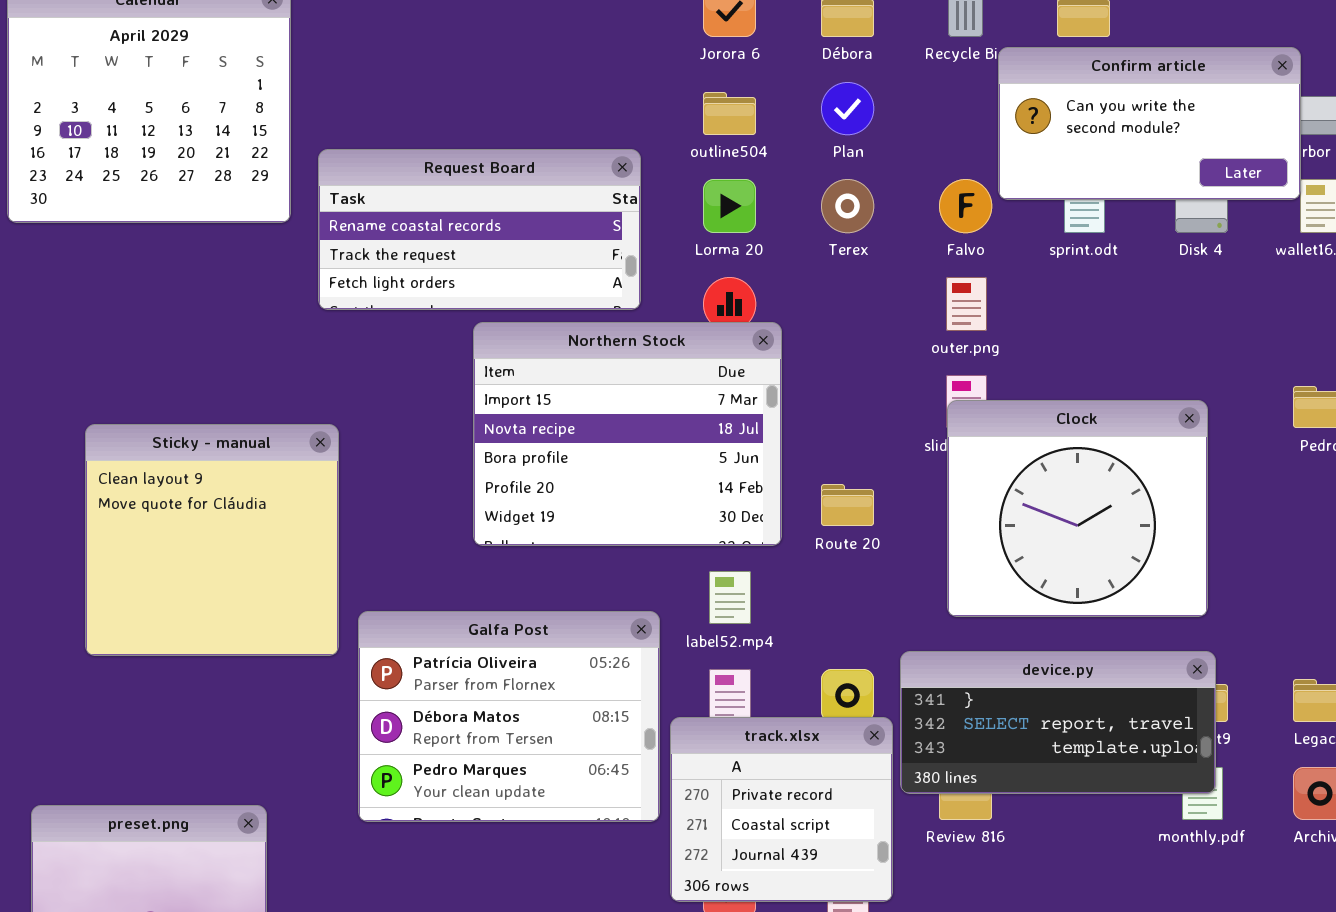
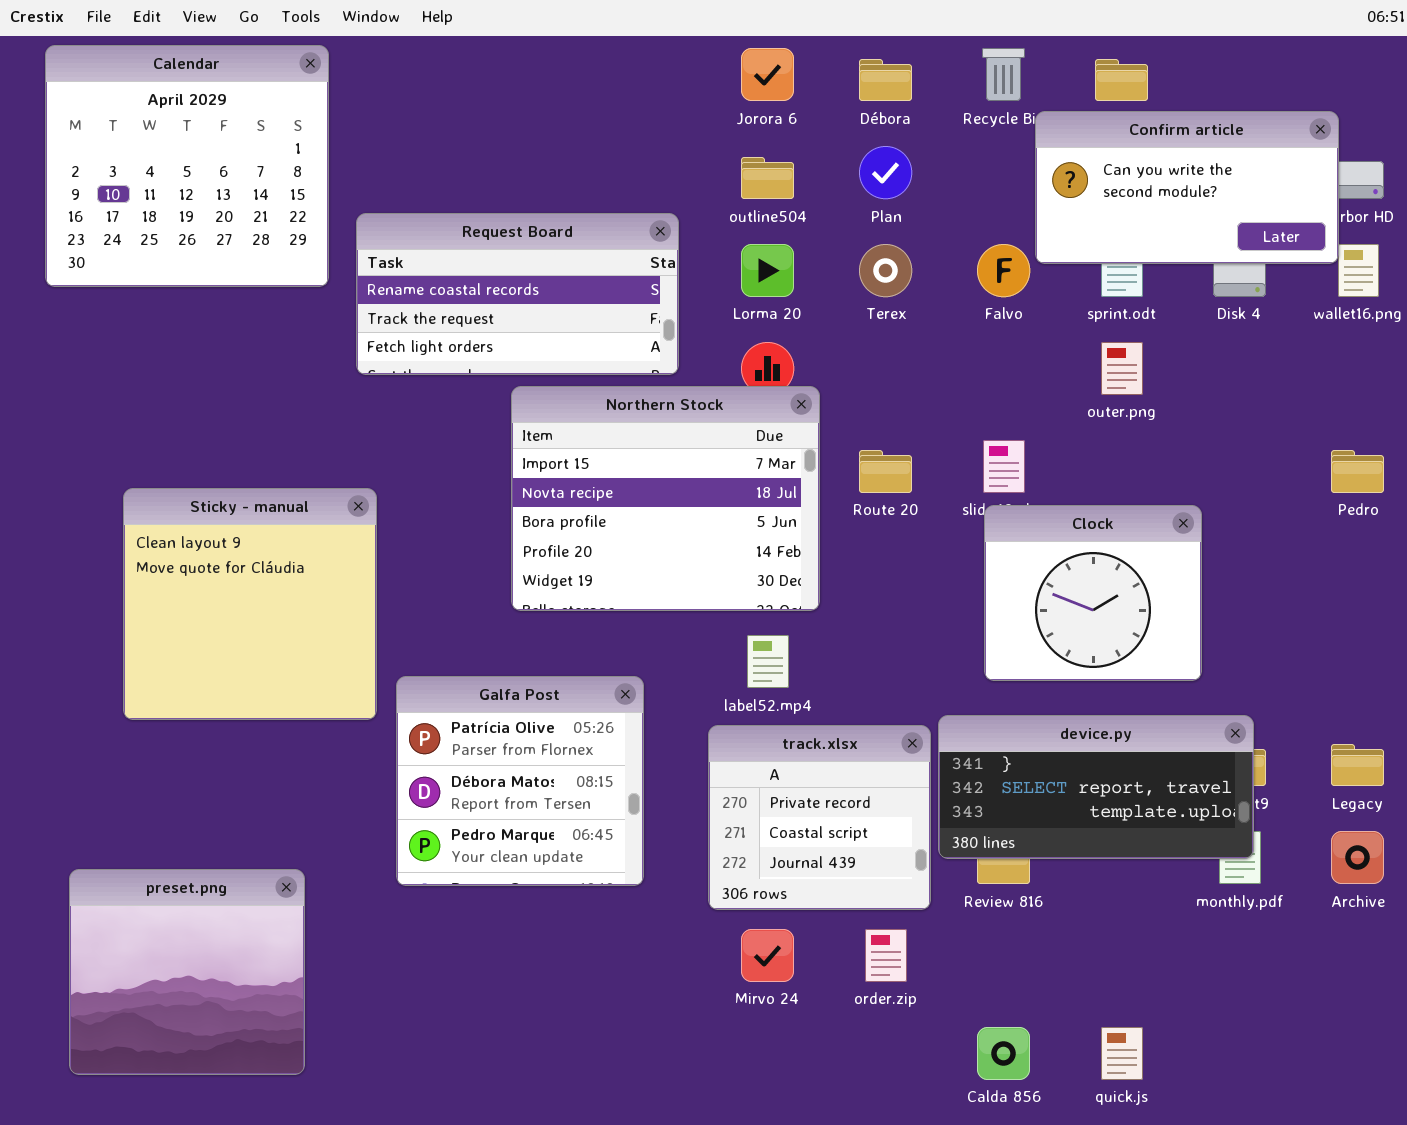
outer.png: [946,277,987,331] -> [1101,342,1143,395], moved
Clock: [947,400,1208,617] -> [984,505,1202,681], resized
Route 20: [821,484,874,526] -> [859,450,912,493], moved
Galfa Post: [358,611,660,822] -> [396,676,644,886], resized
track.xlsx: [670,717,893,902] -> [708,725,931,910], moved

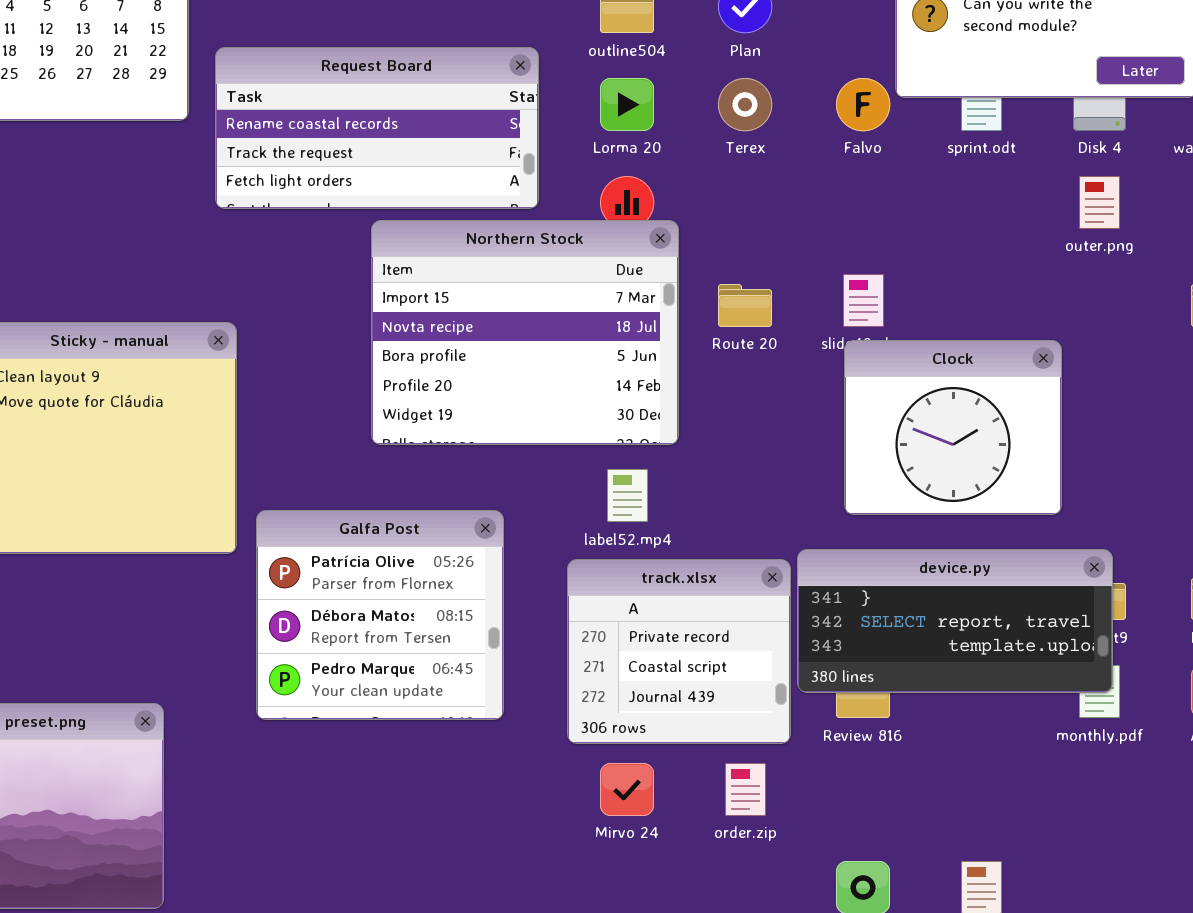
outer.png: [1101,342,1143,395] -> [1079,176,1120,229], moved

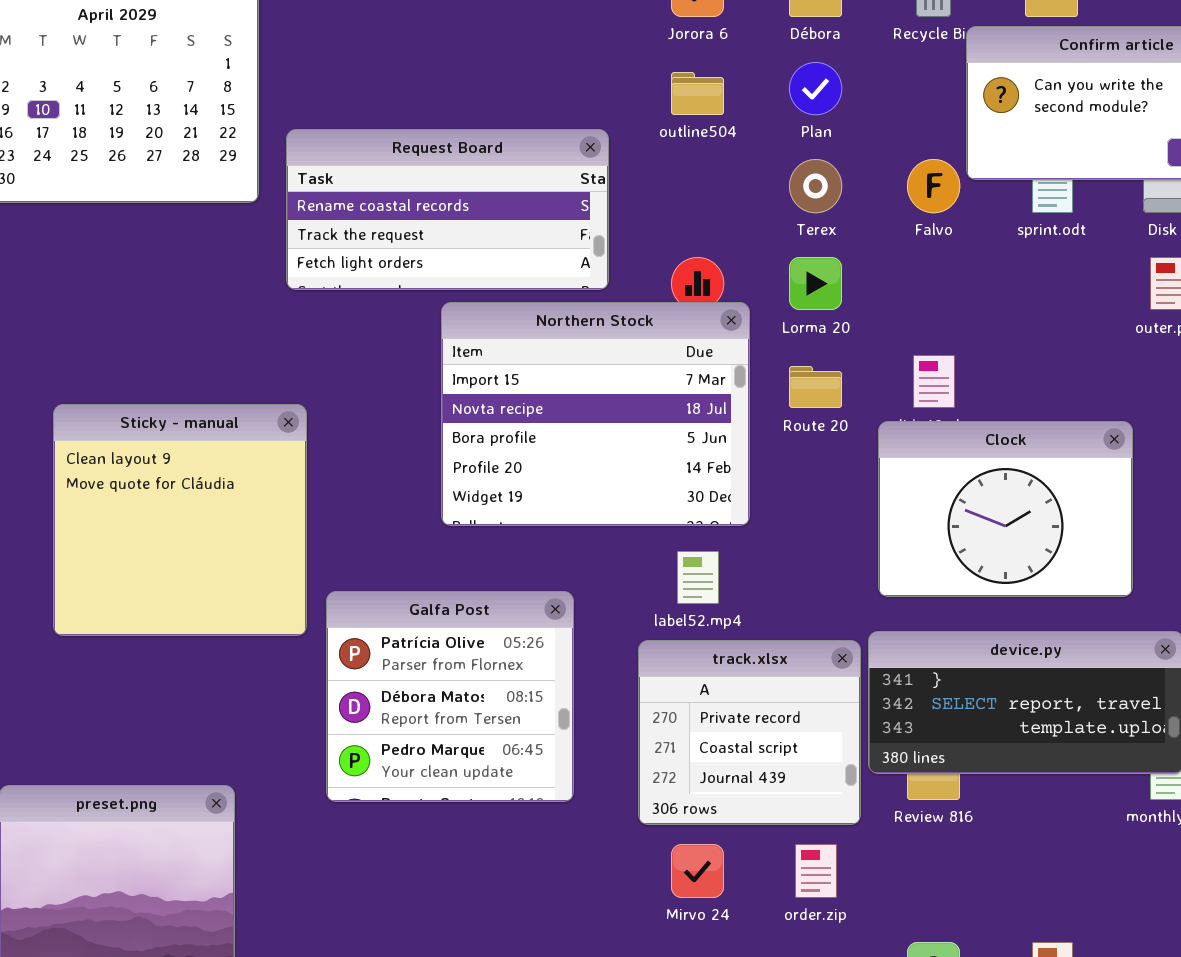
Lorma 20: [600,78,654,131] -> [789,257,842,310], moved
Clock: [844,340,1062,515] -> [878,421,1133,597], resized

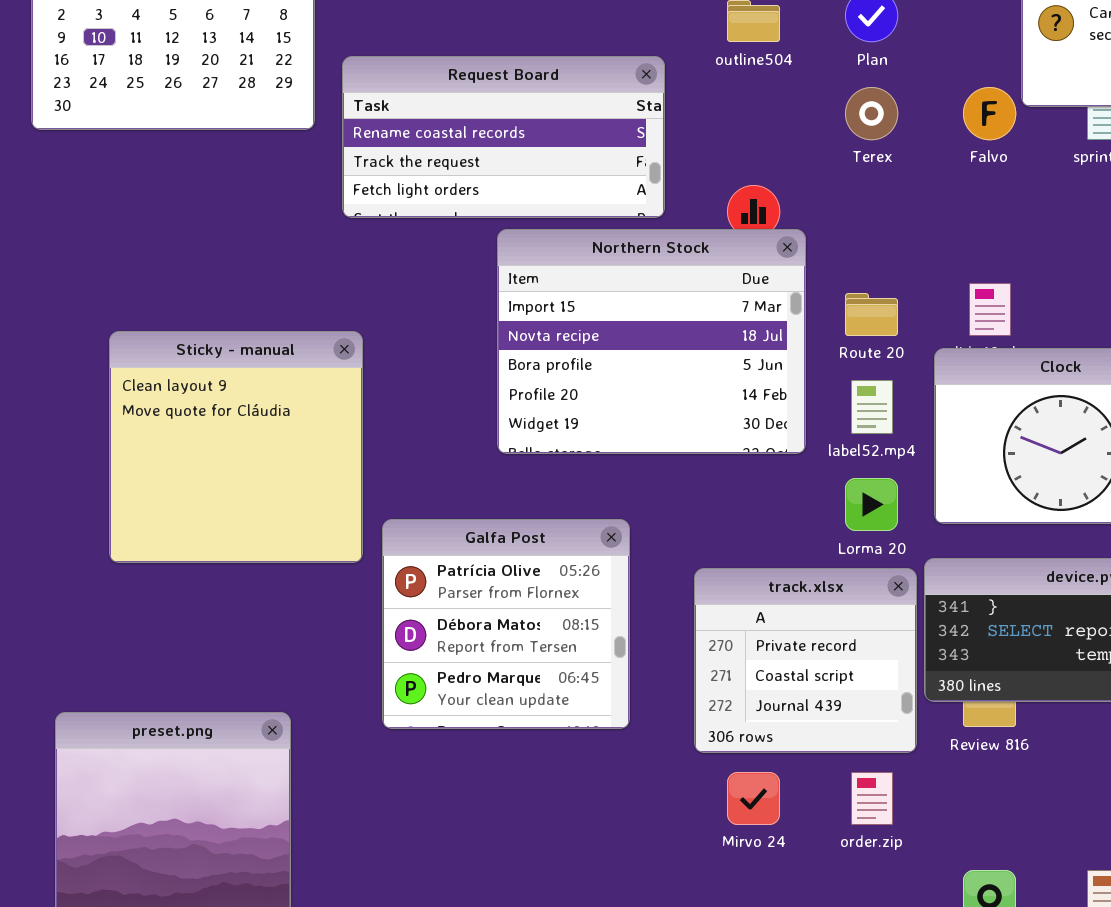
Lorma 20: [789,257,842,310] -> [845,478,898,531], moved
label52.mp4: [677,551,719,604] -> [851,380,893,434], moved

